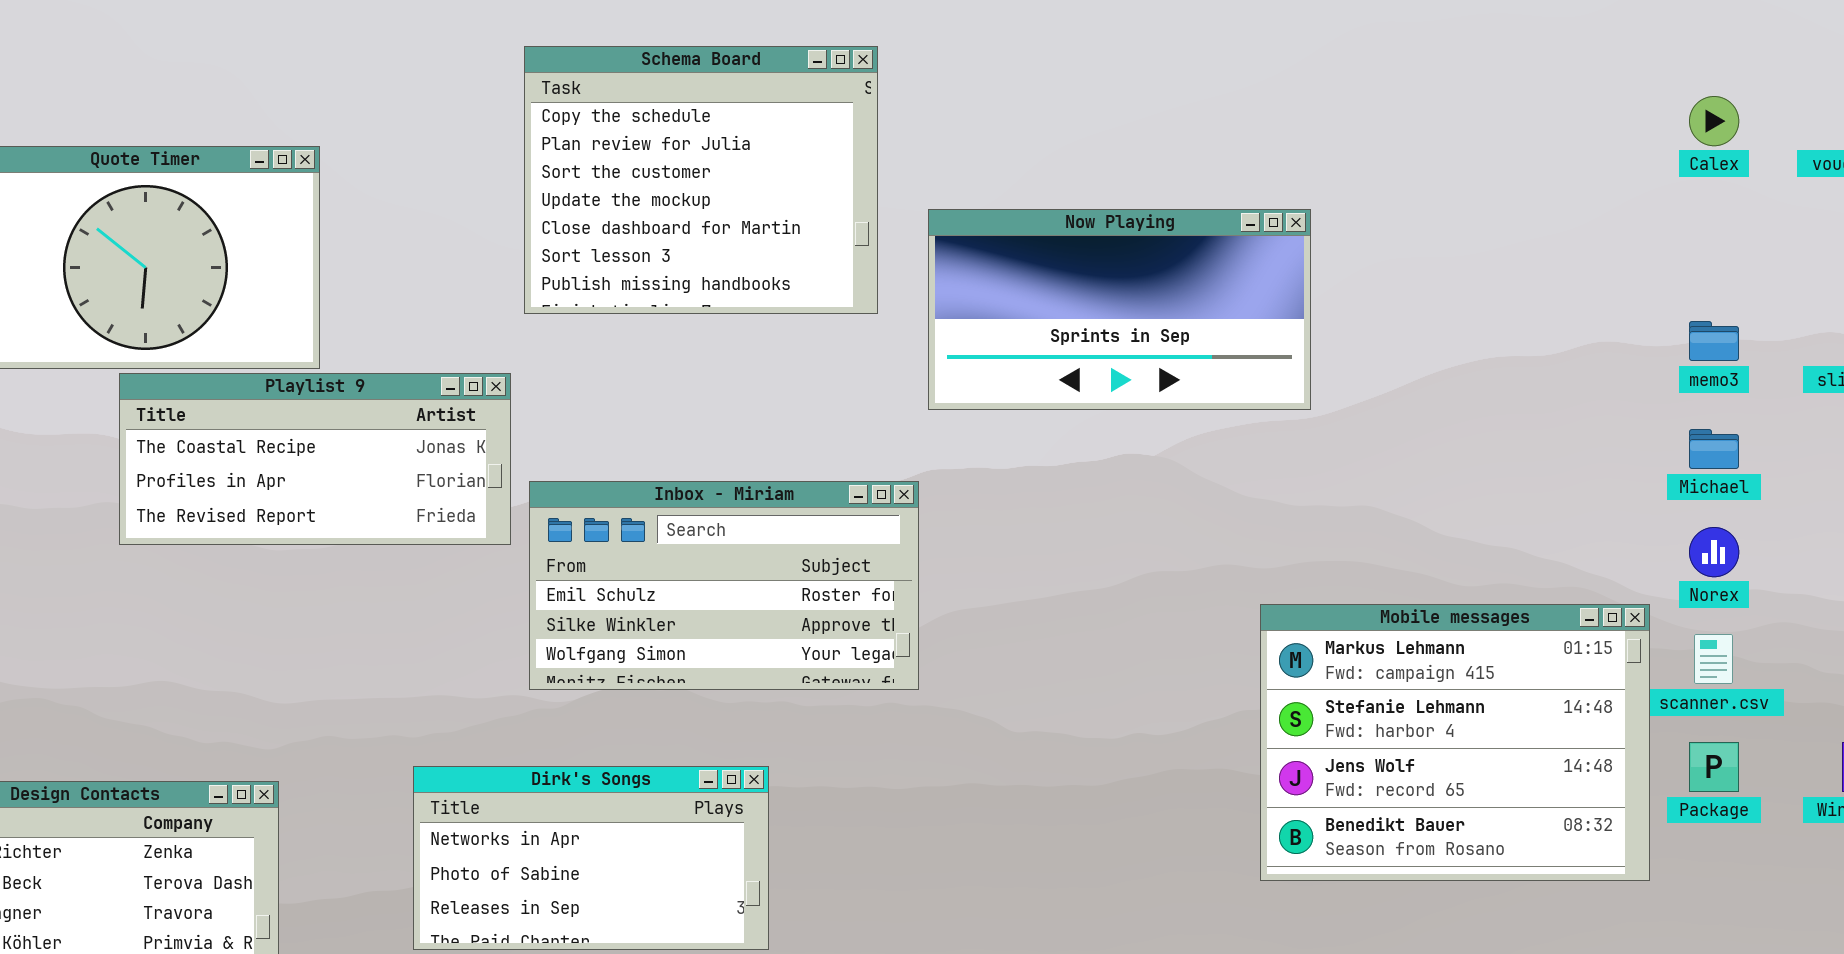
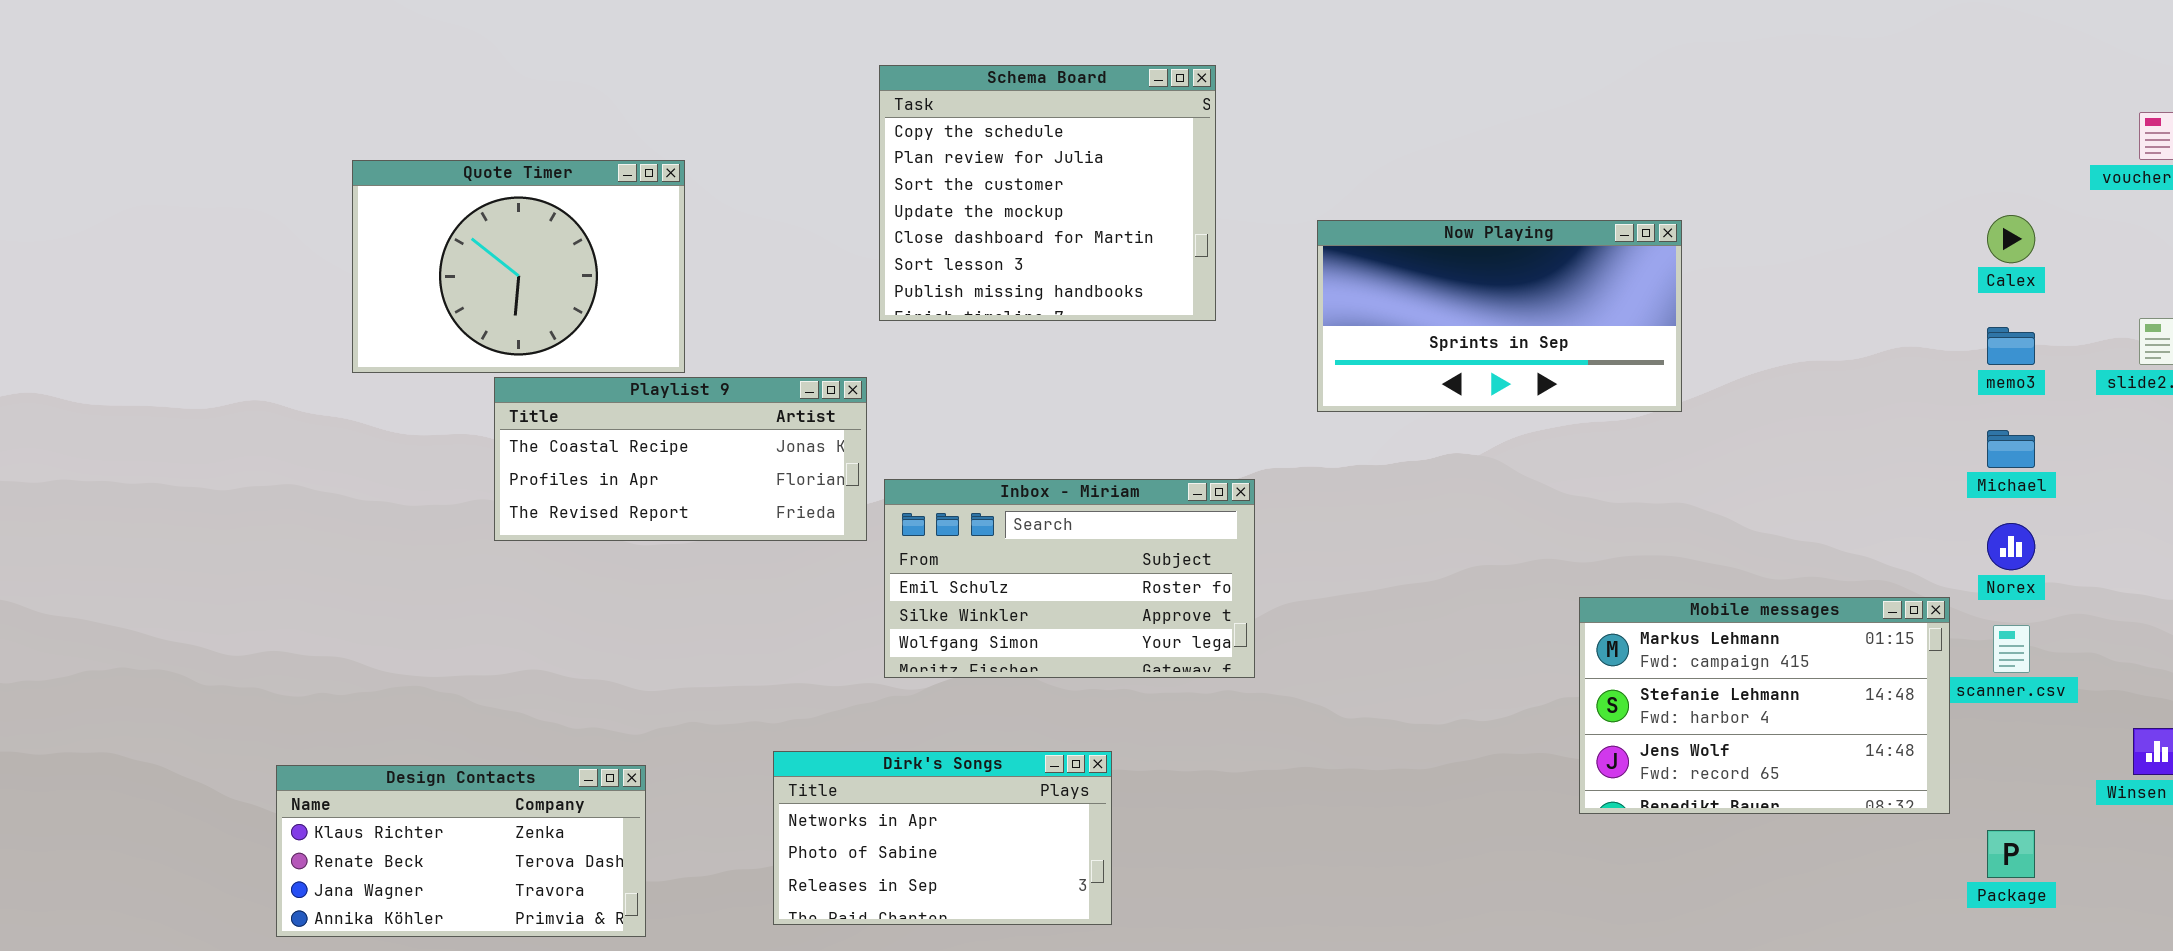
Calex: [1689,96,1739,146] -> [1987,215,2035,263], moved
Now Playing: [928,209,1311,410] -> [1317,220,1682,412], moved
Mobile messages: [1260,604,1650,881] -> [1579,597,1950,814], resized
Package: [1689,742,1739,792] -> [1987,830,2035,878], moved

